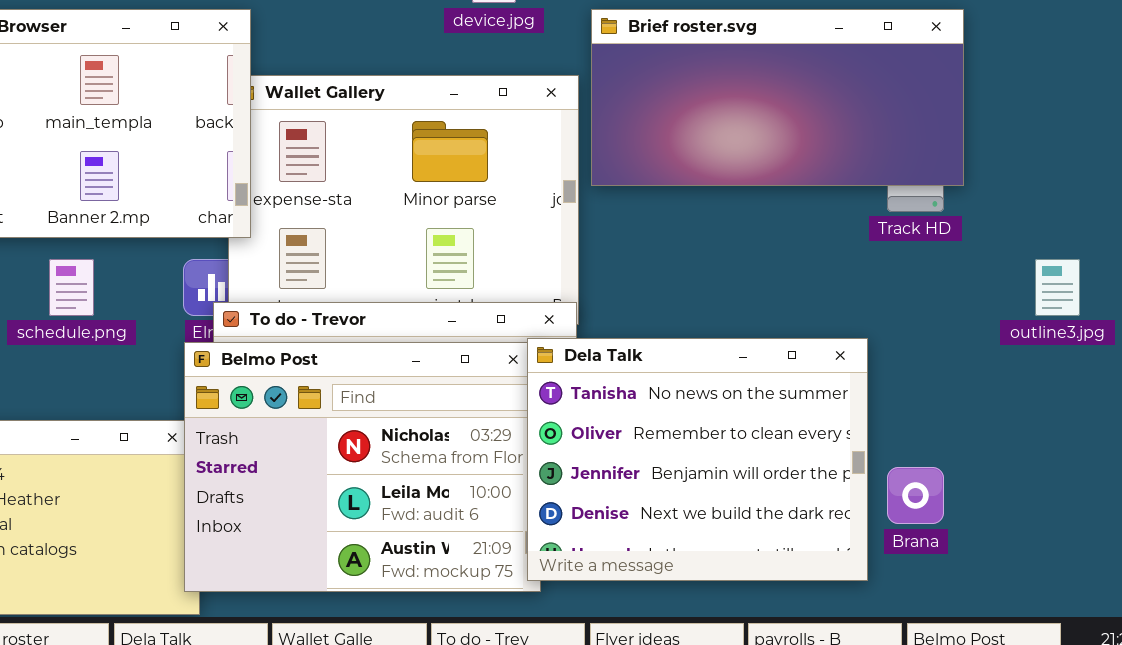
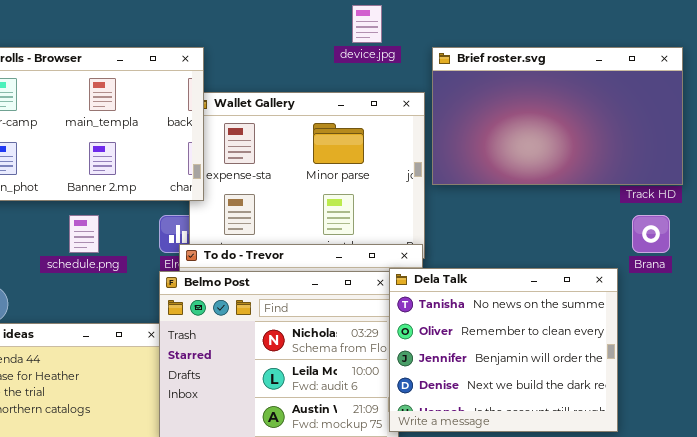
Brief roster.svg: [591,9,964,186] -> [432,47,683,185], resized
Brana: [887,467,944,524] -> [632,215,670,253], moved

